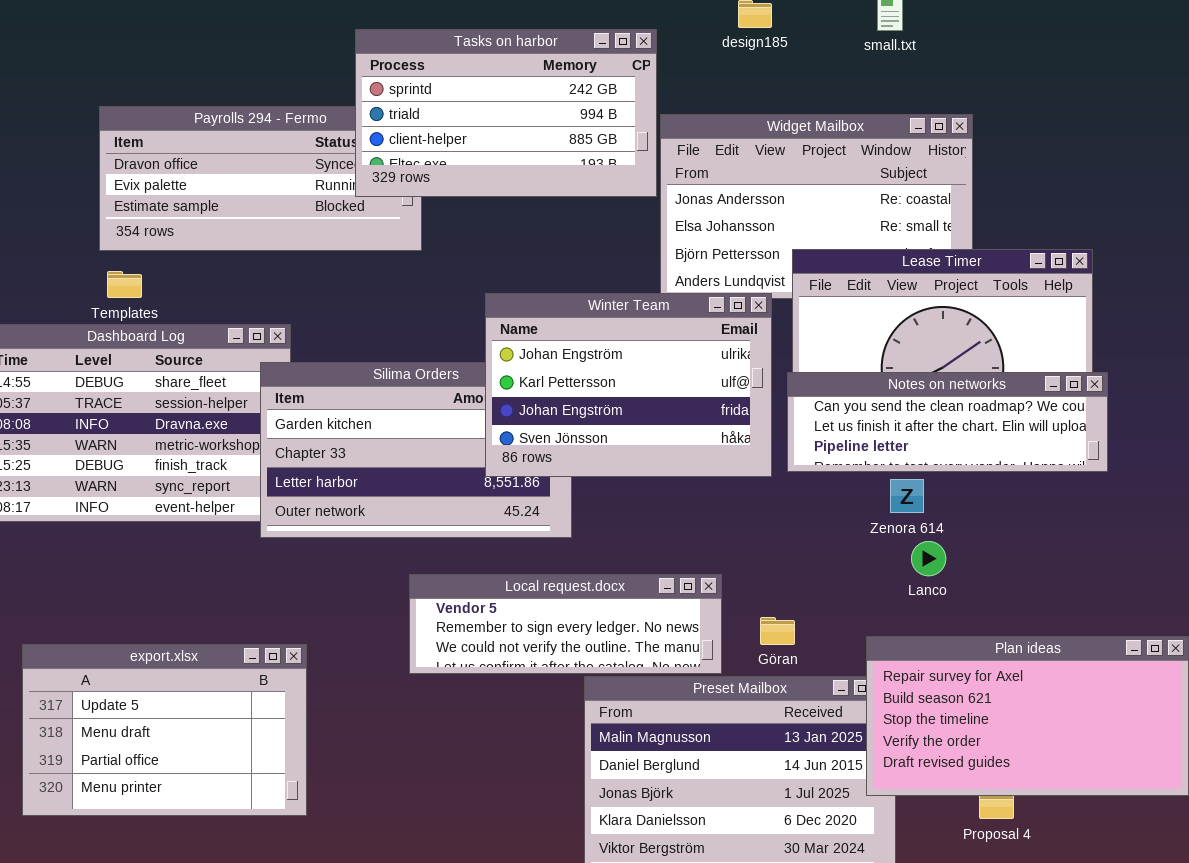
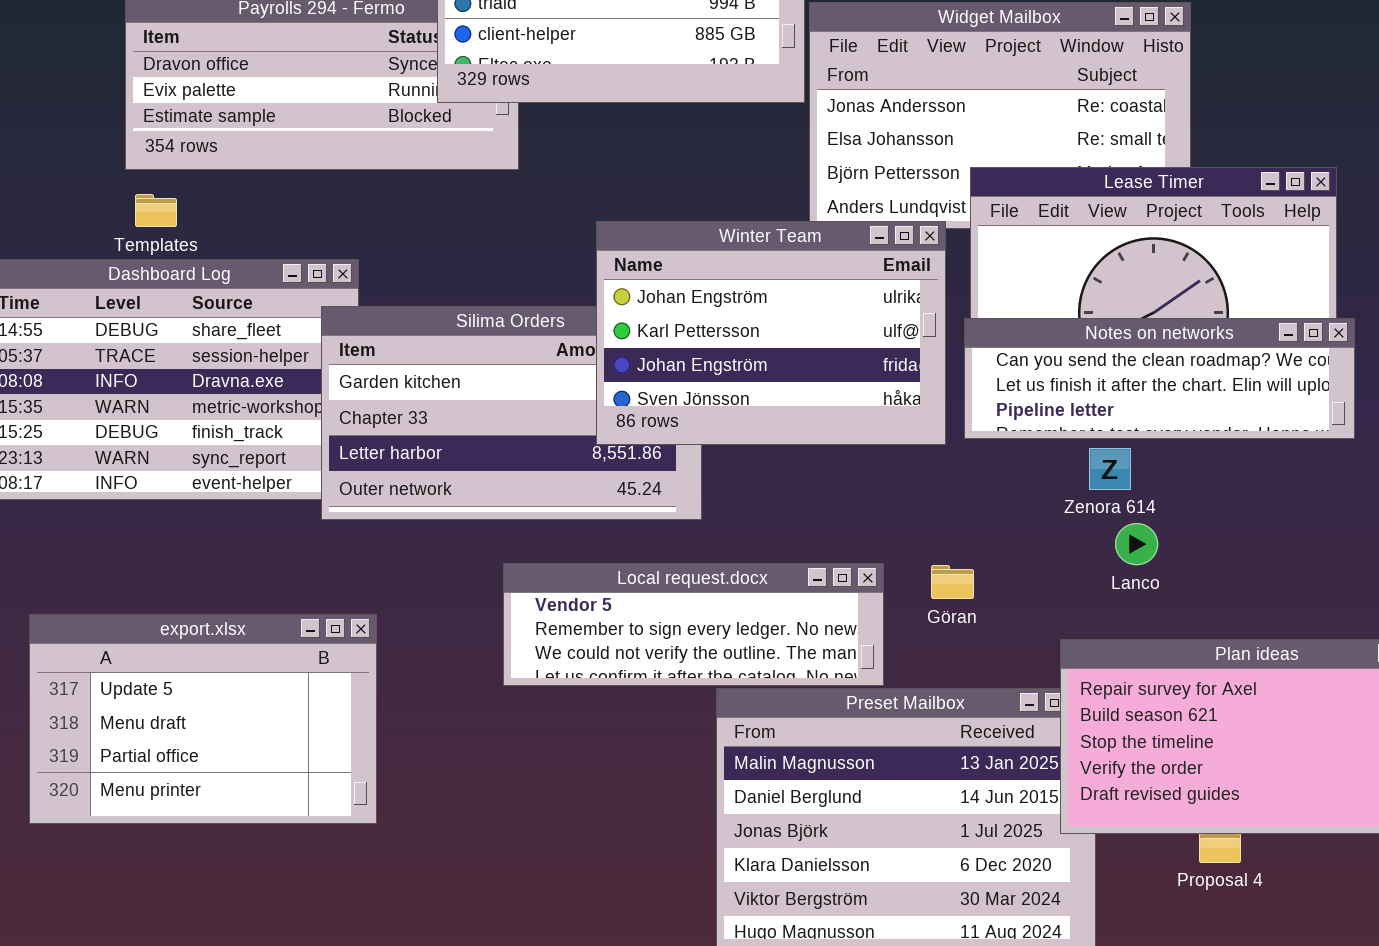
Göran: [760,617,795,645] -> [931,565,974,599], moved
export.xlsx: [22,644,307,816] -> [29,614,377,824], moved

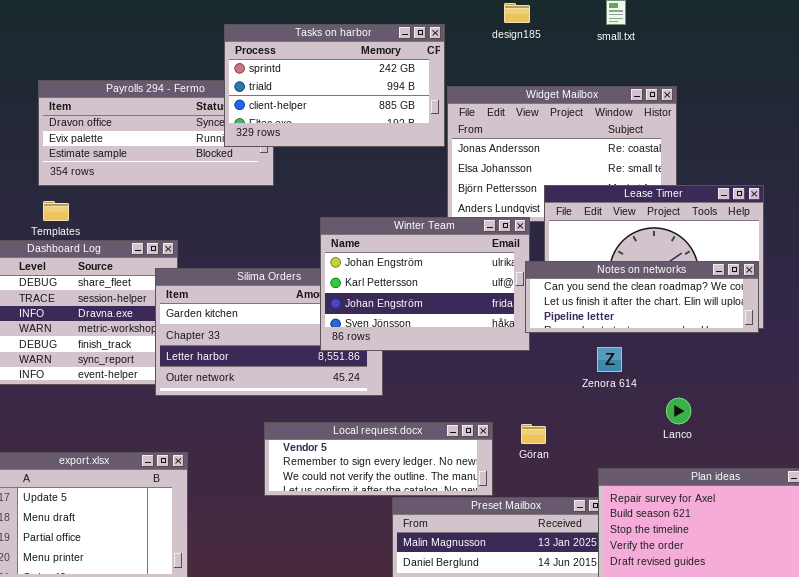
Notes on networks: [964,318,1355,439] -> [525,261,759,333], moved
Zenora 614: [1089,448,1131,490] -> [597,347,622,372], moved
Lanco: [1115,523,1158,565] -> [666,398,691,424], moved

